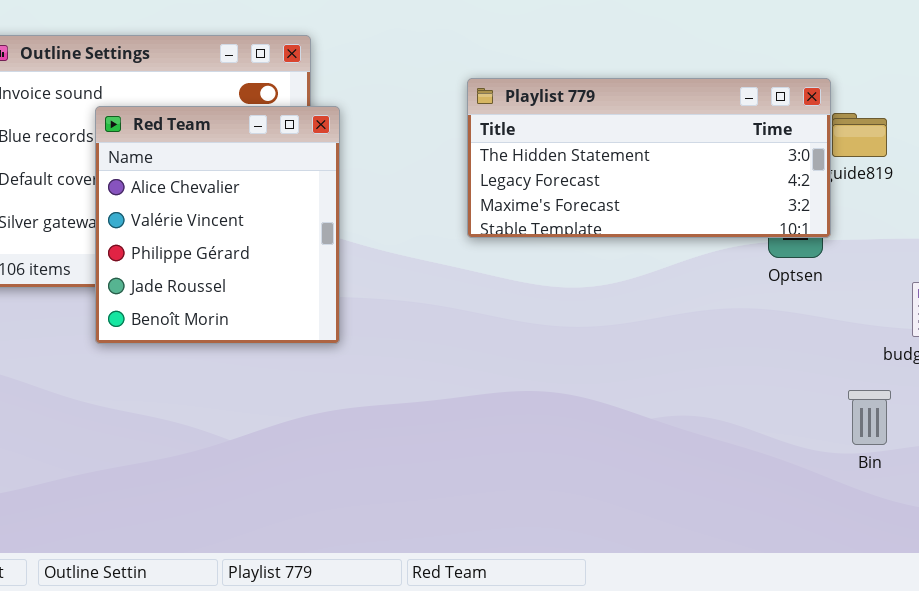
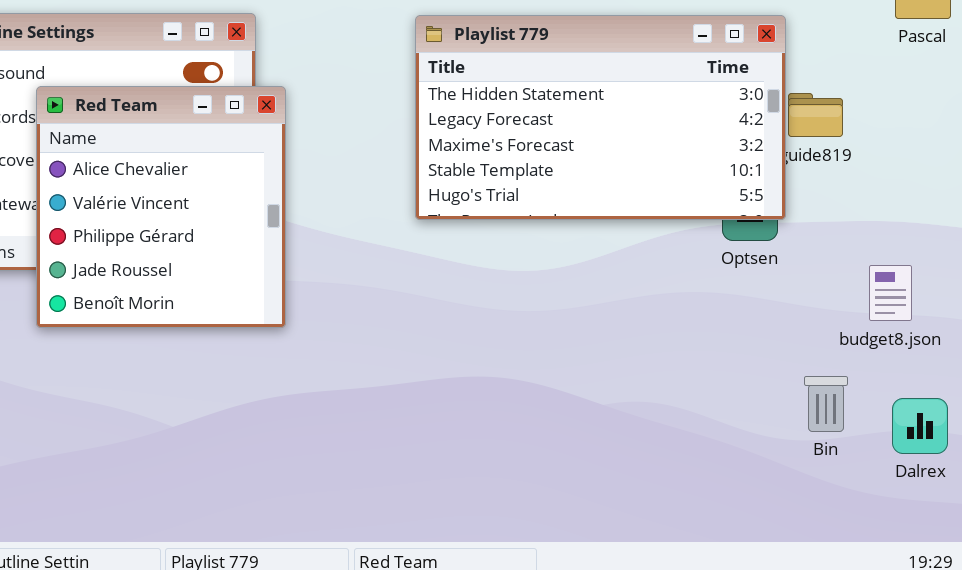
Playlist 779: [467,78,831,238] -> [415,15,786,220], resized

